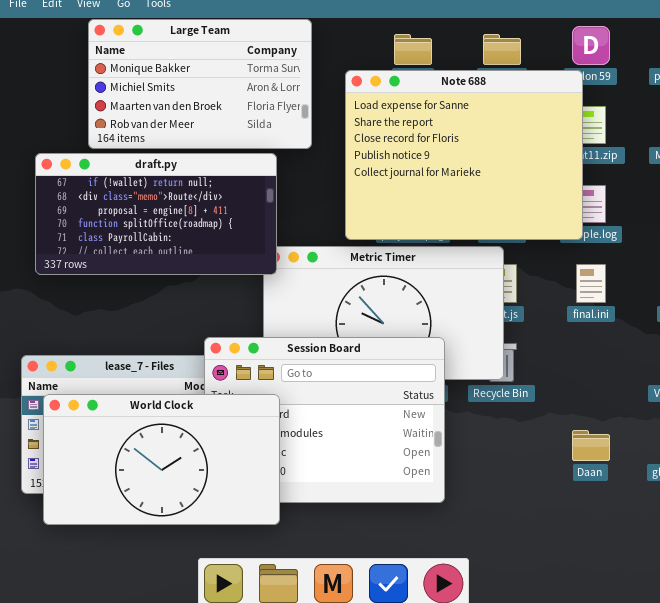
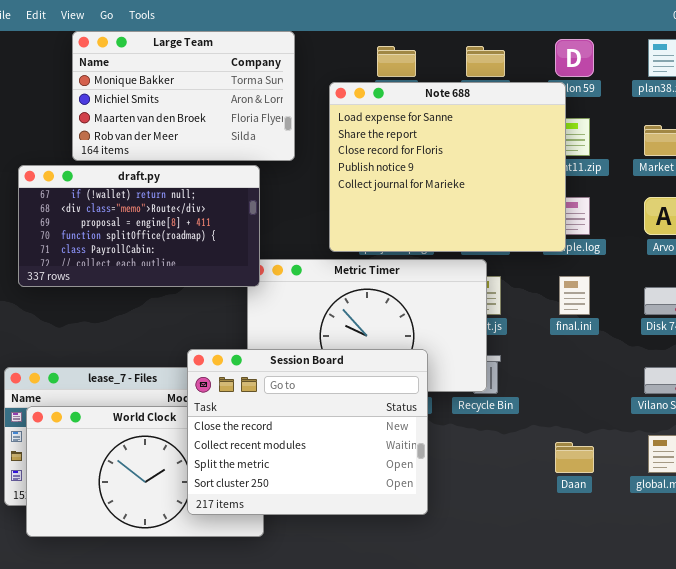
Session Board: [204,337,445,503] -> [187,349,428,515], raised

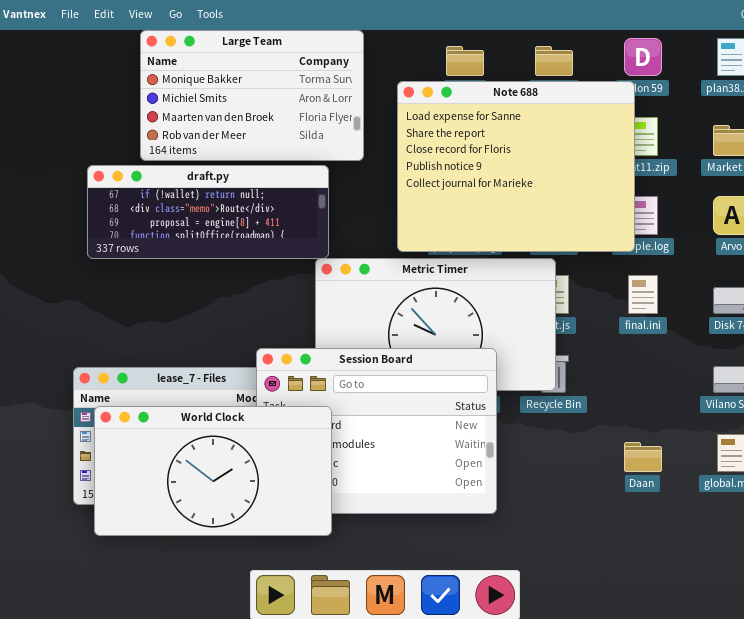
draft.py: [18,165,260,287] -> [87,165,329,259], resized
World Clock: [26,406,264,537] -> [94,406,332,536], raised

